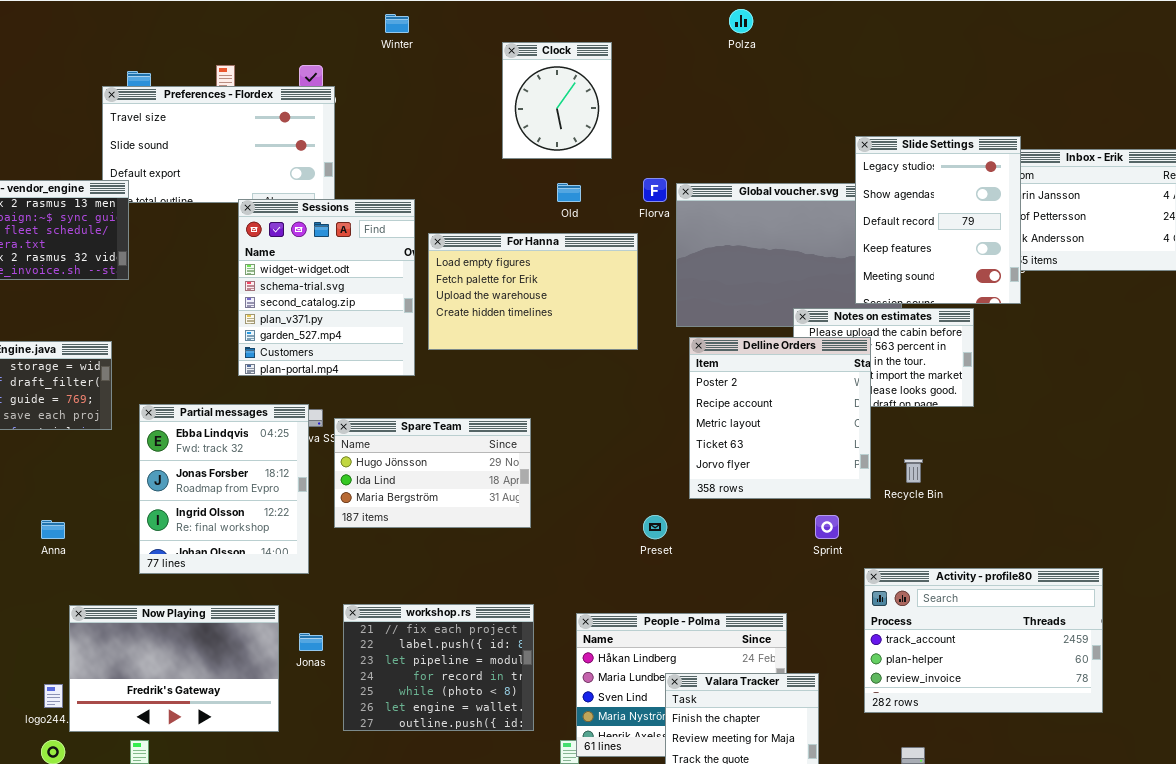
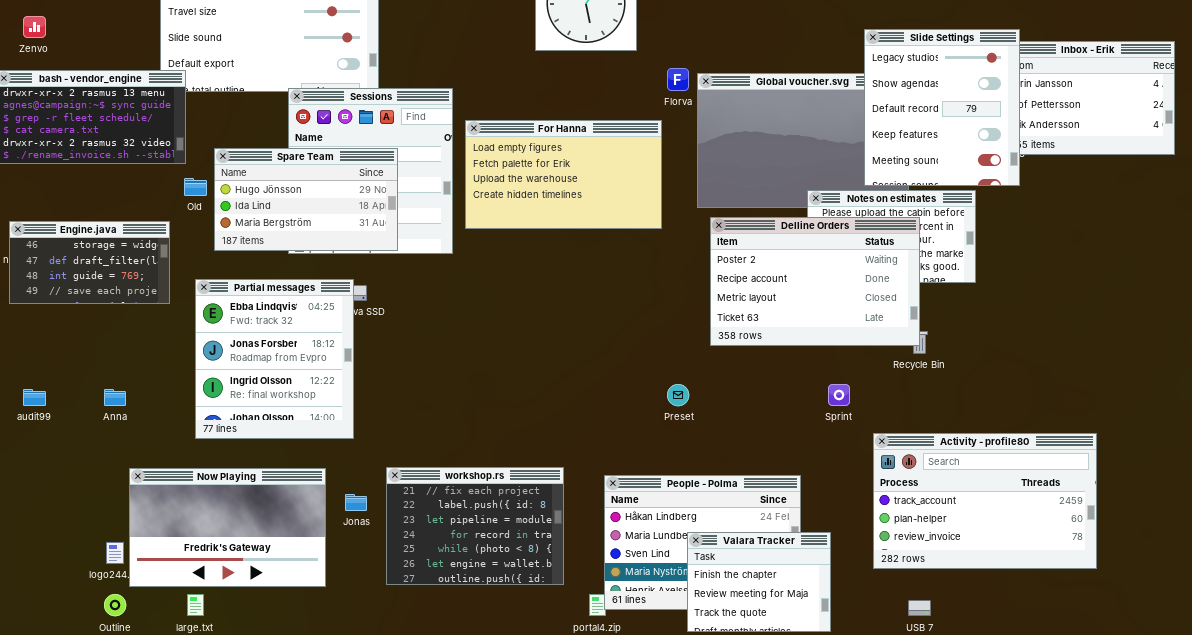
Old: [557,183,581,202] -> [184,178,207,196], moved
Delline Orders: [689,337,871,499] -> [710,217,920,346], resized
Spare Team: [334,418,531,528] -> [214,148,398,251], moved

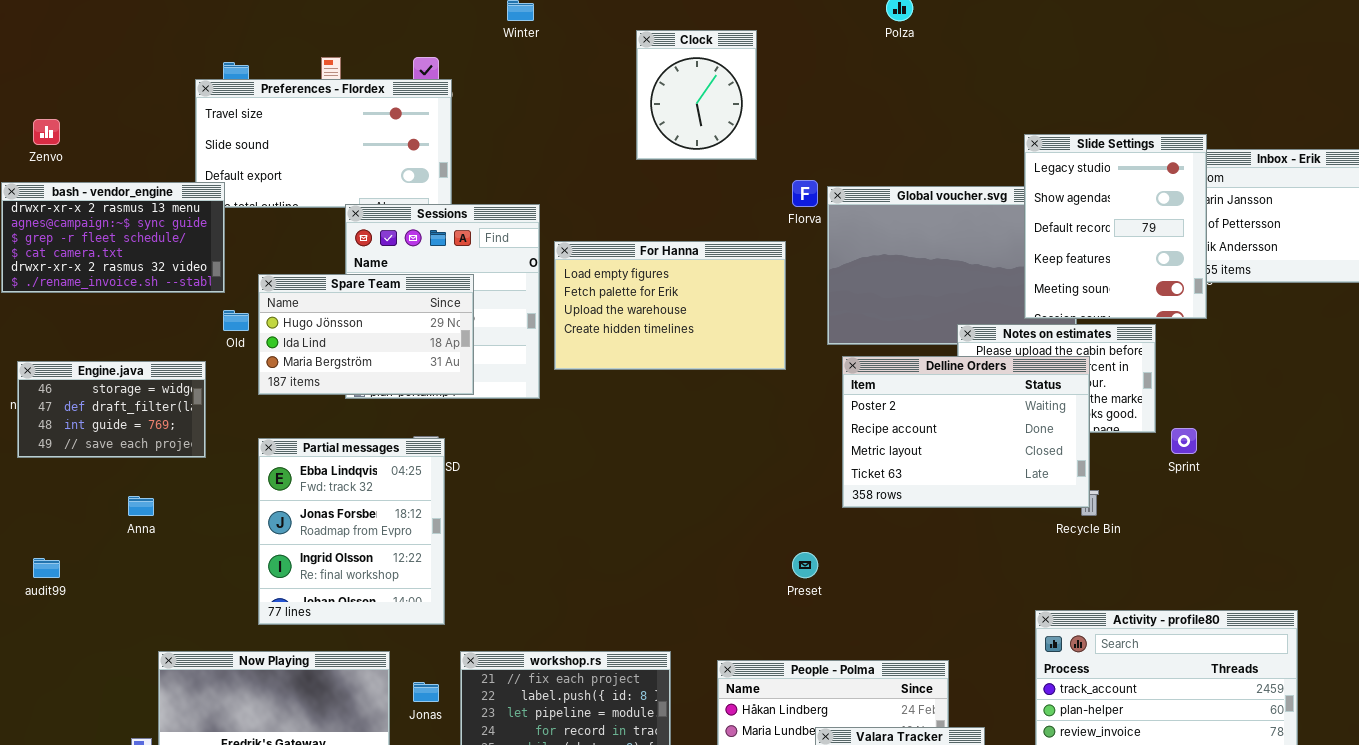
Partial messages: [195,279,354,439] -> [258,438,445,625], moved
Sprint: [828,384,850,406] -> [1171,428,1197,454], moved
Anna: [104,389,126,406] -> [128,496,154,516], moved

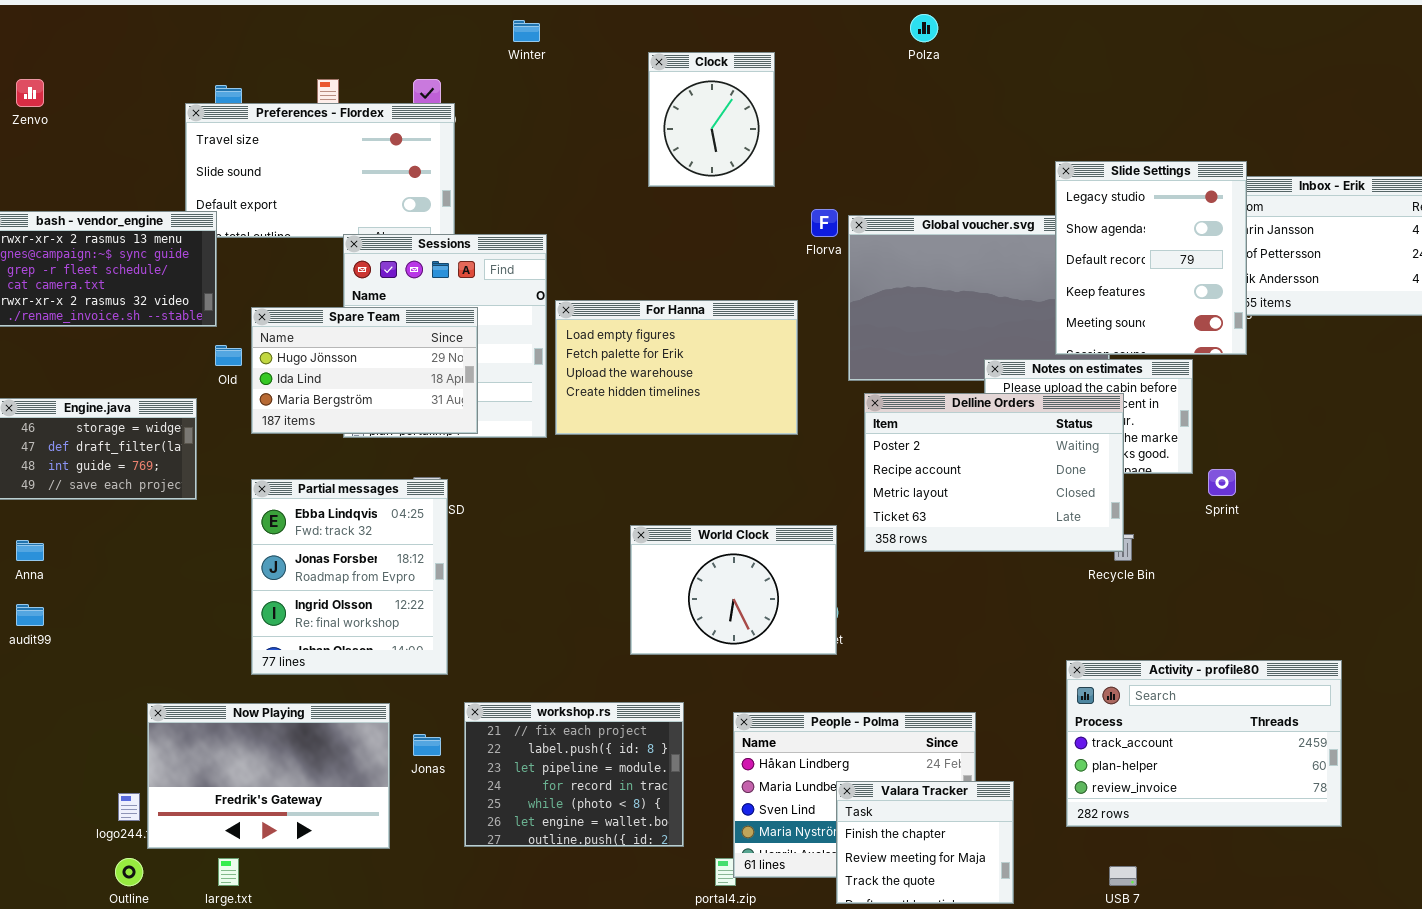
Zenvo: [33,119,60,145] -> [16,79,44,107], moved
For Hanna: [554,241,786,370] -> [555,300,798,435], moved
World Clock: none -> [630,525,837,655], opened
Anna: [128,496,154,516] -> [16,540,44,561], moved

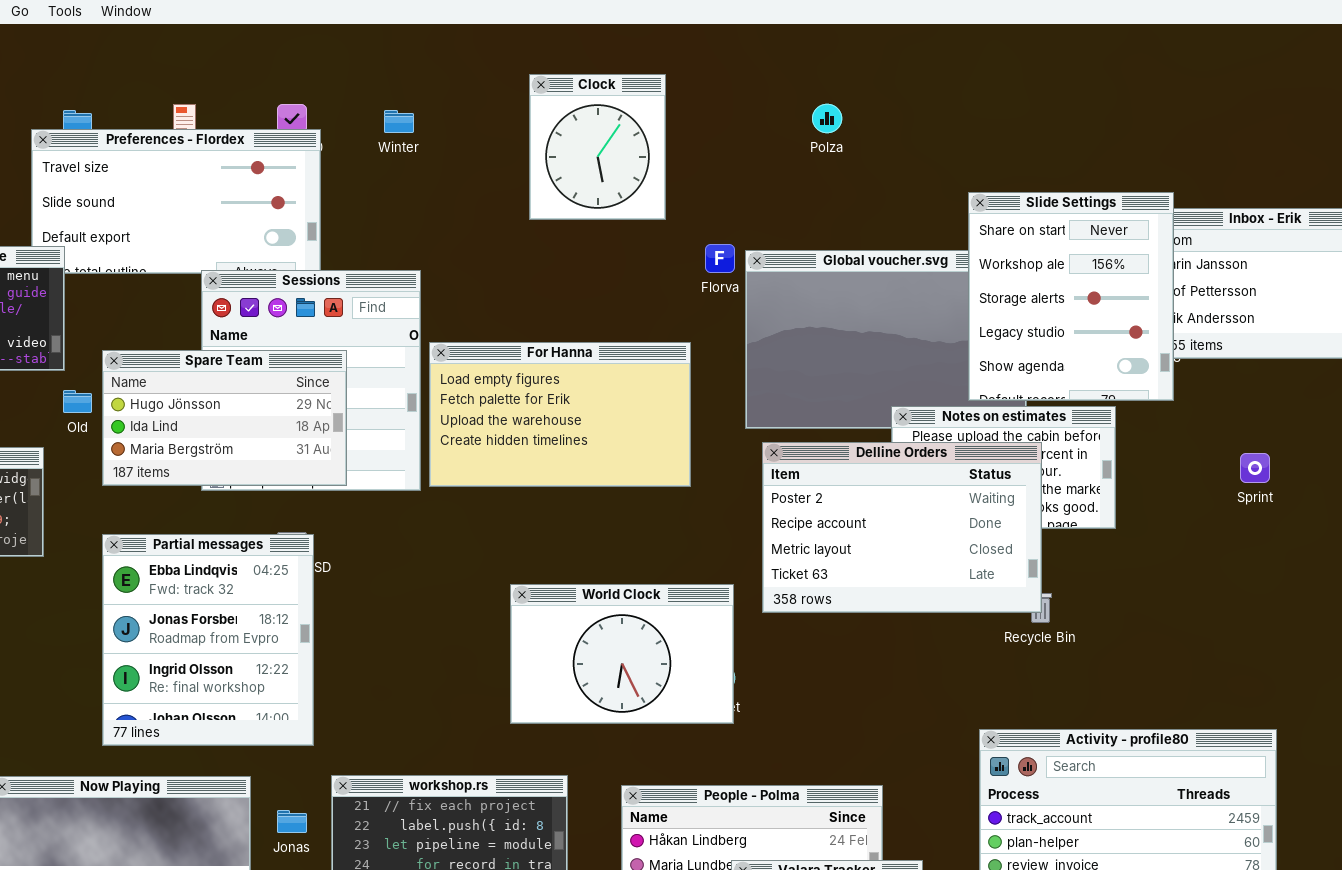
Polza: [910,14,938,42] -> [812,104,842,133], moved
Winter: [513,20,540,42] -> [384,110,414,133], moved
Slide Settings: [1055,161,1247,355] -> [968,192,1174,401], scrolled up 3 rows
Sprint: [1208,469,1236,496] -> [1240,453,1270,483], moved

